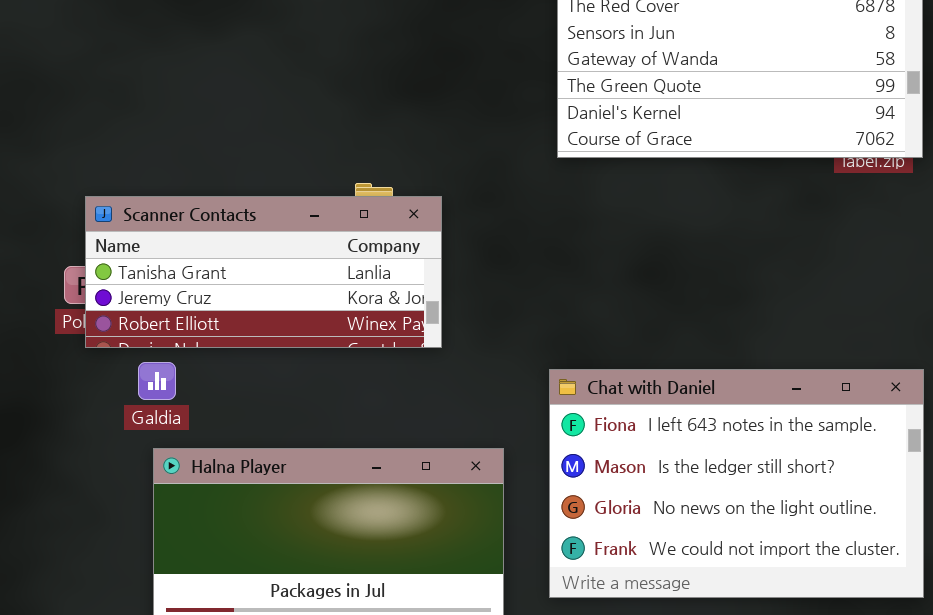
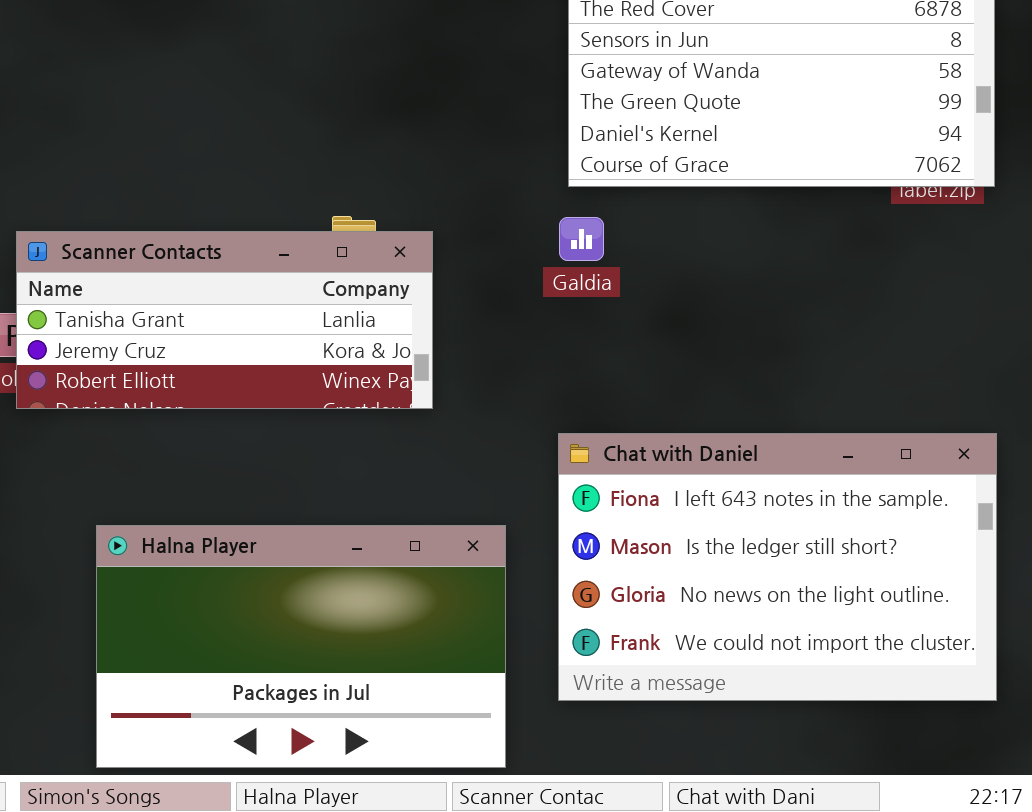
Galdia: [138,362,176,400] -> [559,217,604,261], moved

